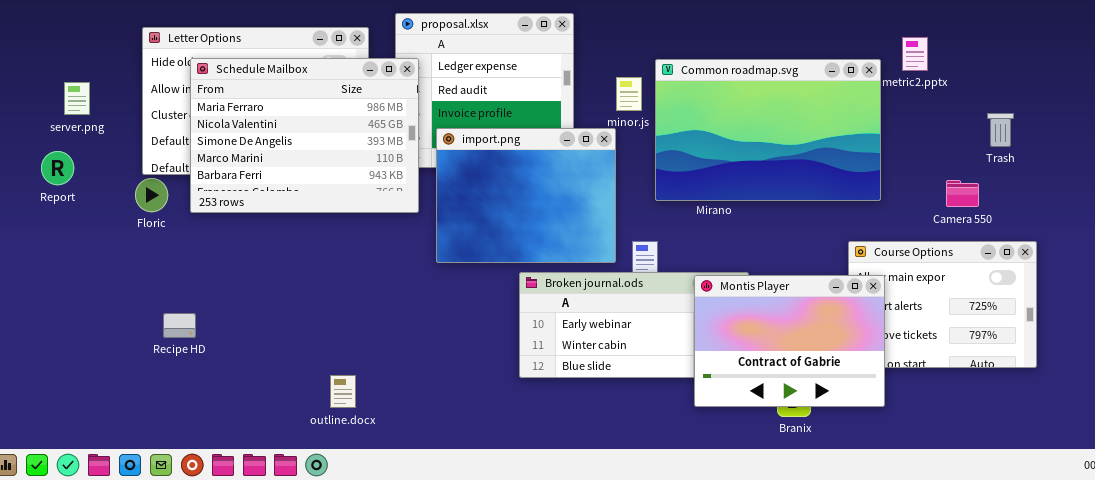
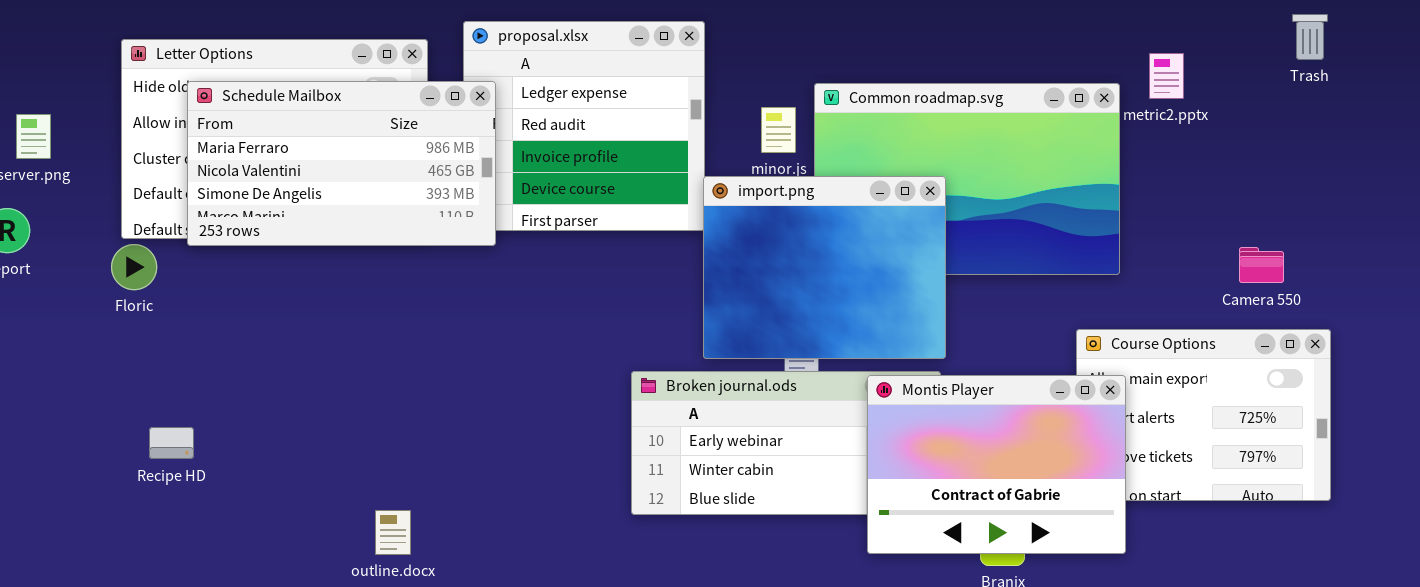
Schedule Mailbox: [190,58,419,213] -> [187,81,496,246], resized
Trash: [987,113,1014,147] -> [1292,14,1328,60], moved
import.png: [436,128,616,263] -> [703,176,946,359], moved
Camera 550: [946,180,979,207] -> [1239,247,1284,283], moved

